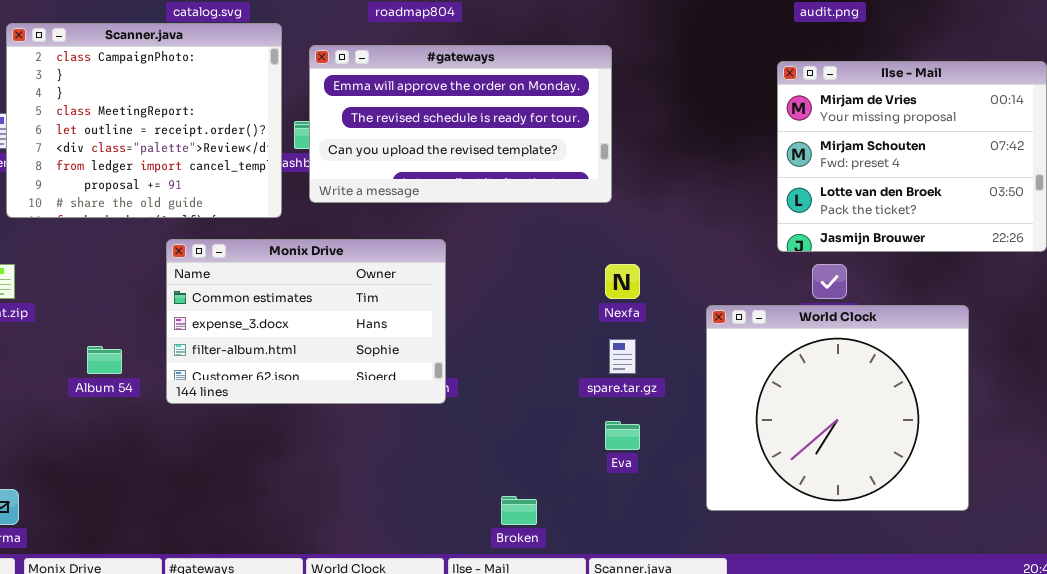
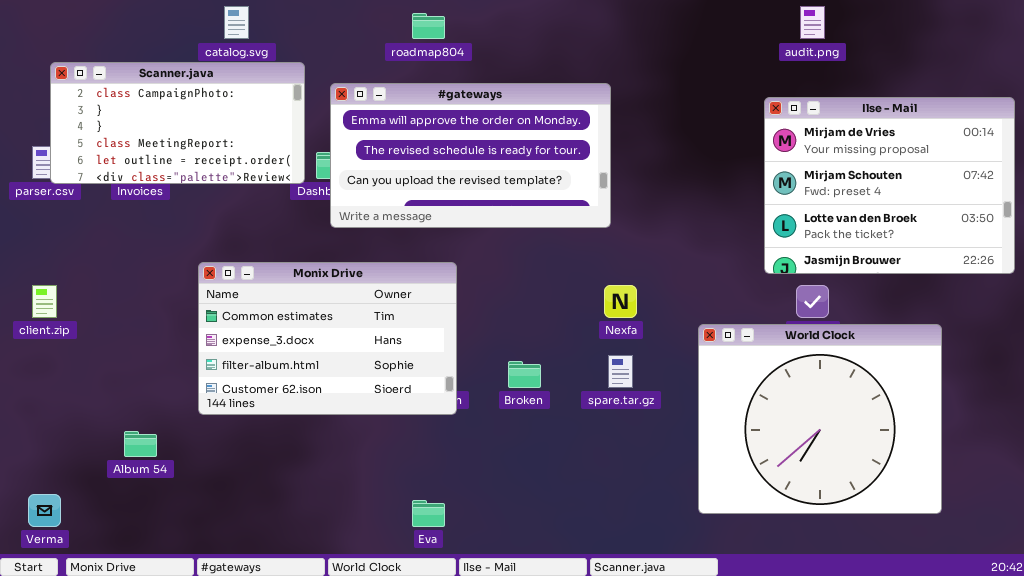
Scanner.java: [6,23,282,218] -> [50,62,305,184], resized
Album 54: [87,346,122,374] -> [124,431,157,457], moved
Eva: [605,421,640,450] -> [412,500,445,527], moved
Broken: [501,496,537,525] -> [508,361,541,388], moved

